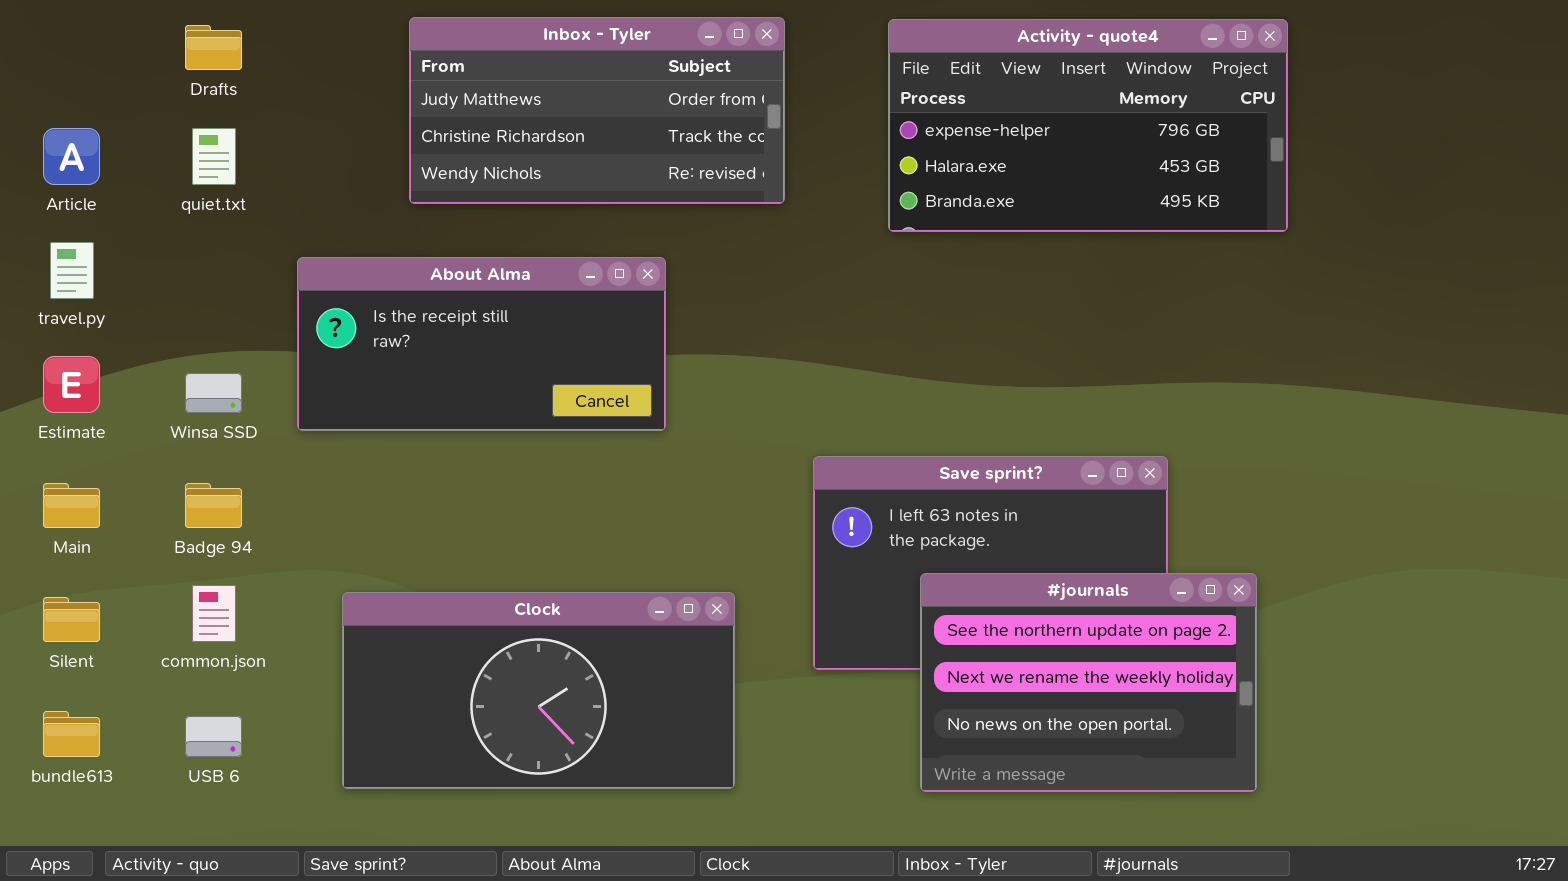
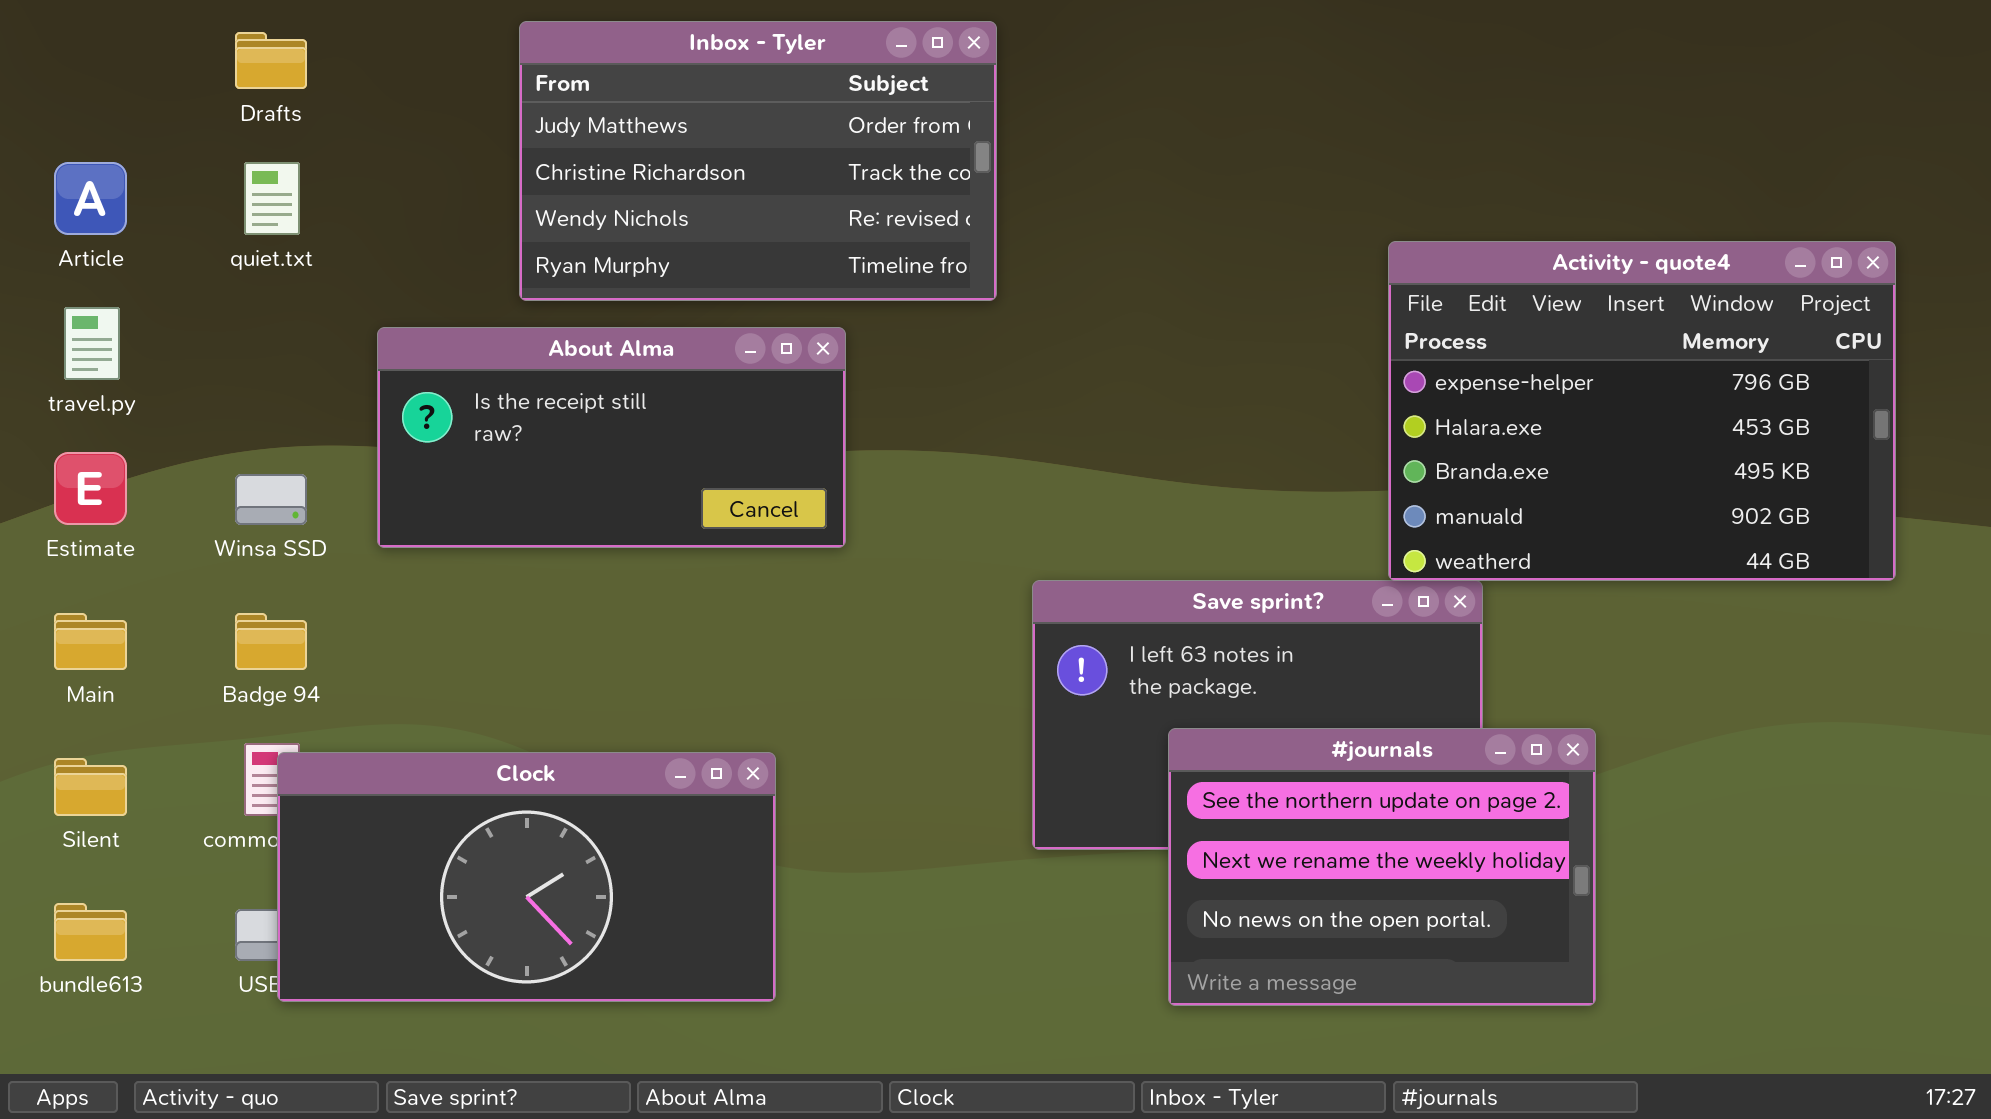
Inbox - Tyler: [409,17,785,204] -> [519,21,997,301], resized
Activity - quote4: [888,19,1288,232] -> [1388,241,1896,581], moved, resized
Clock: [342,592,735,789] -> [277,752,776,1002], moved

